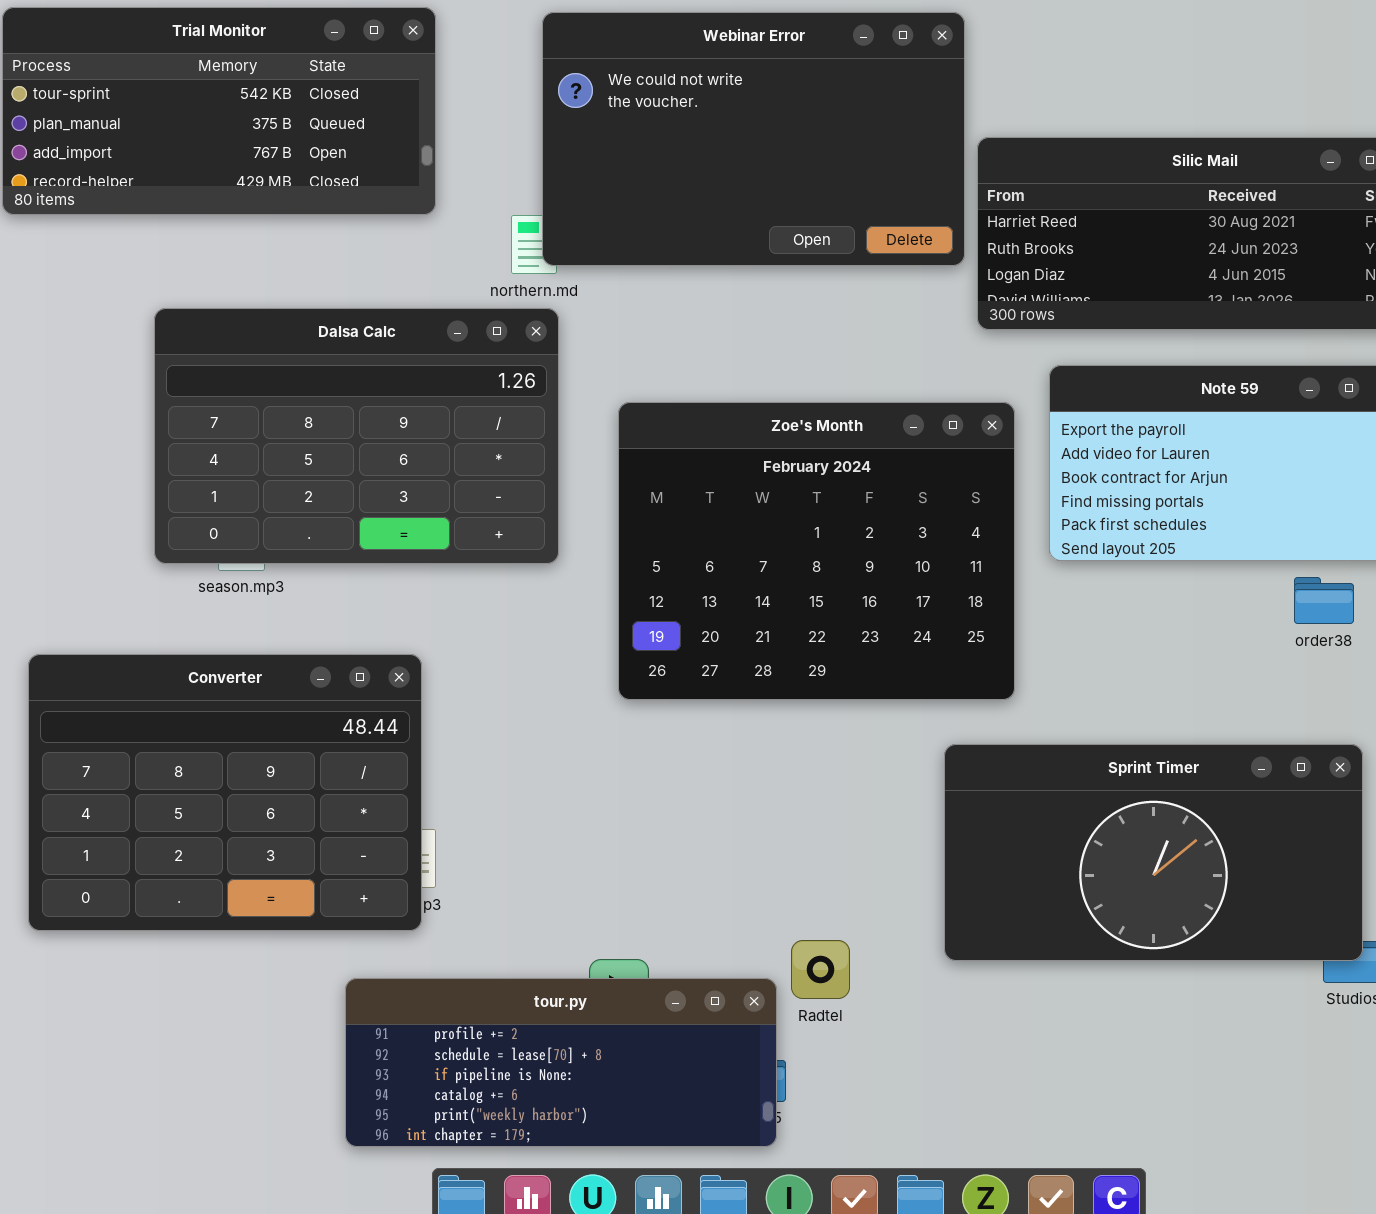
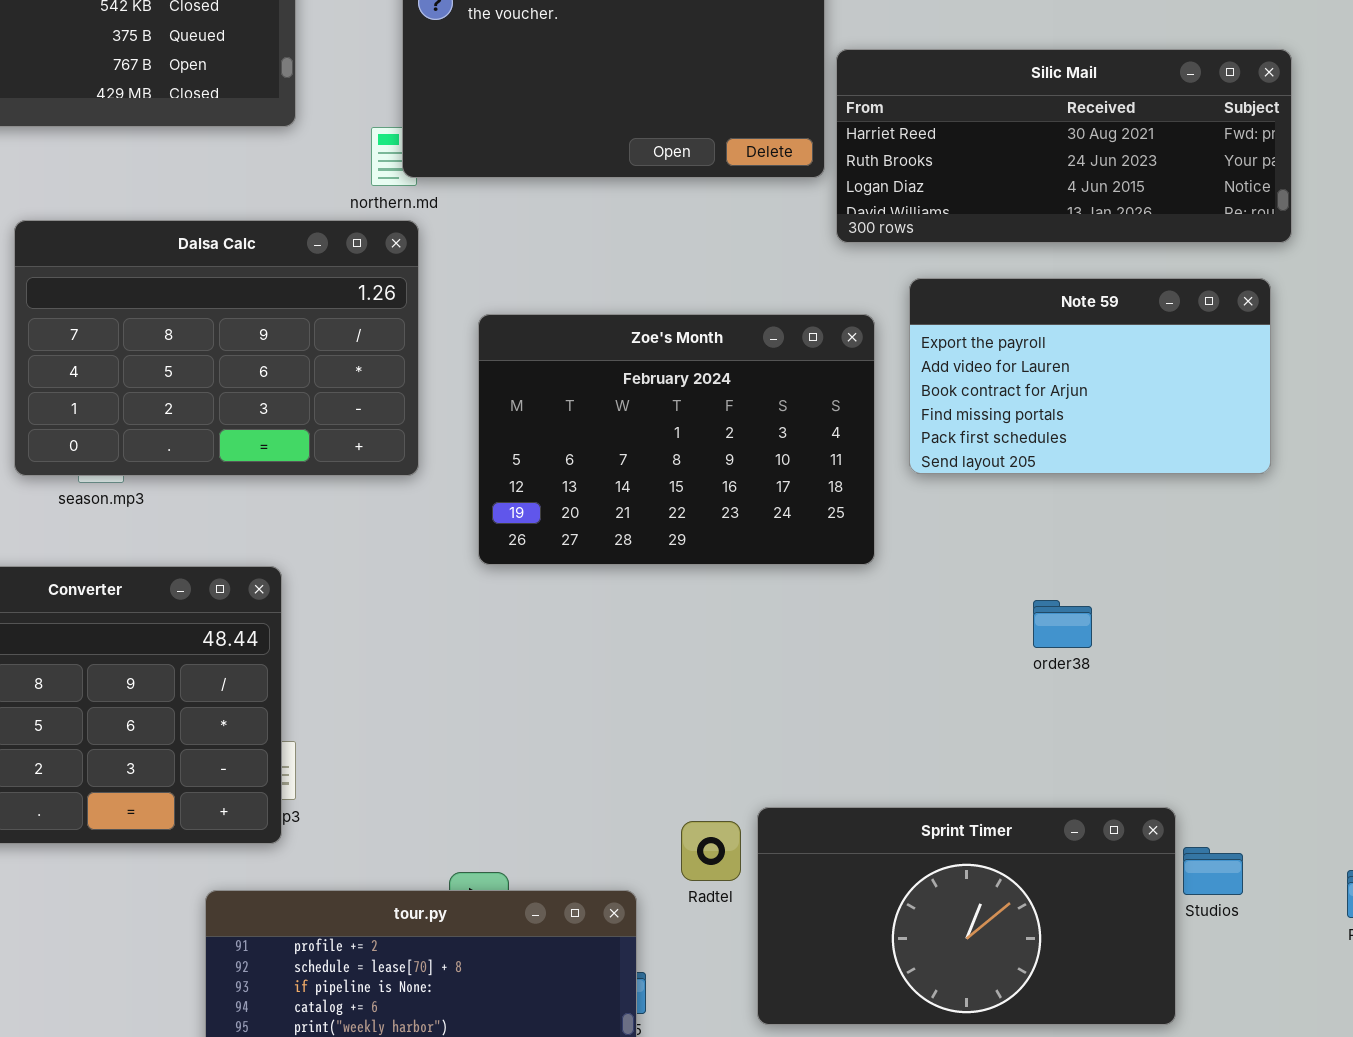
Zoe's Month: [618,402,1015,700] -> [478,314,875,565], resized
order38: [1294,577,1354,624] -> [1033,600,1092,648], moved
Sprint Timer: [944,744,1363,961] -> [757,807,1176,1025], moved
Radtel: [791,940,850,999] -> [681,821,741,881], moved

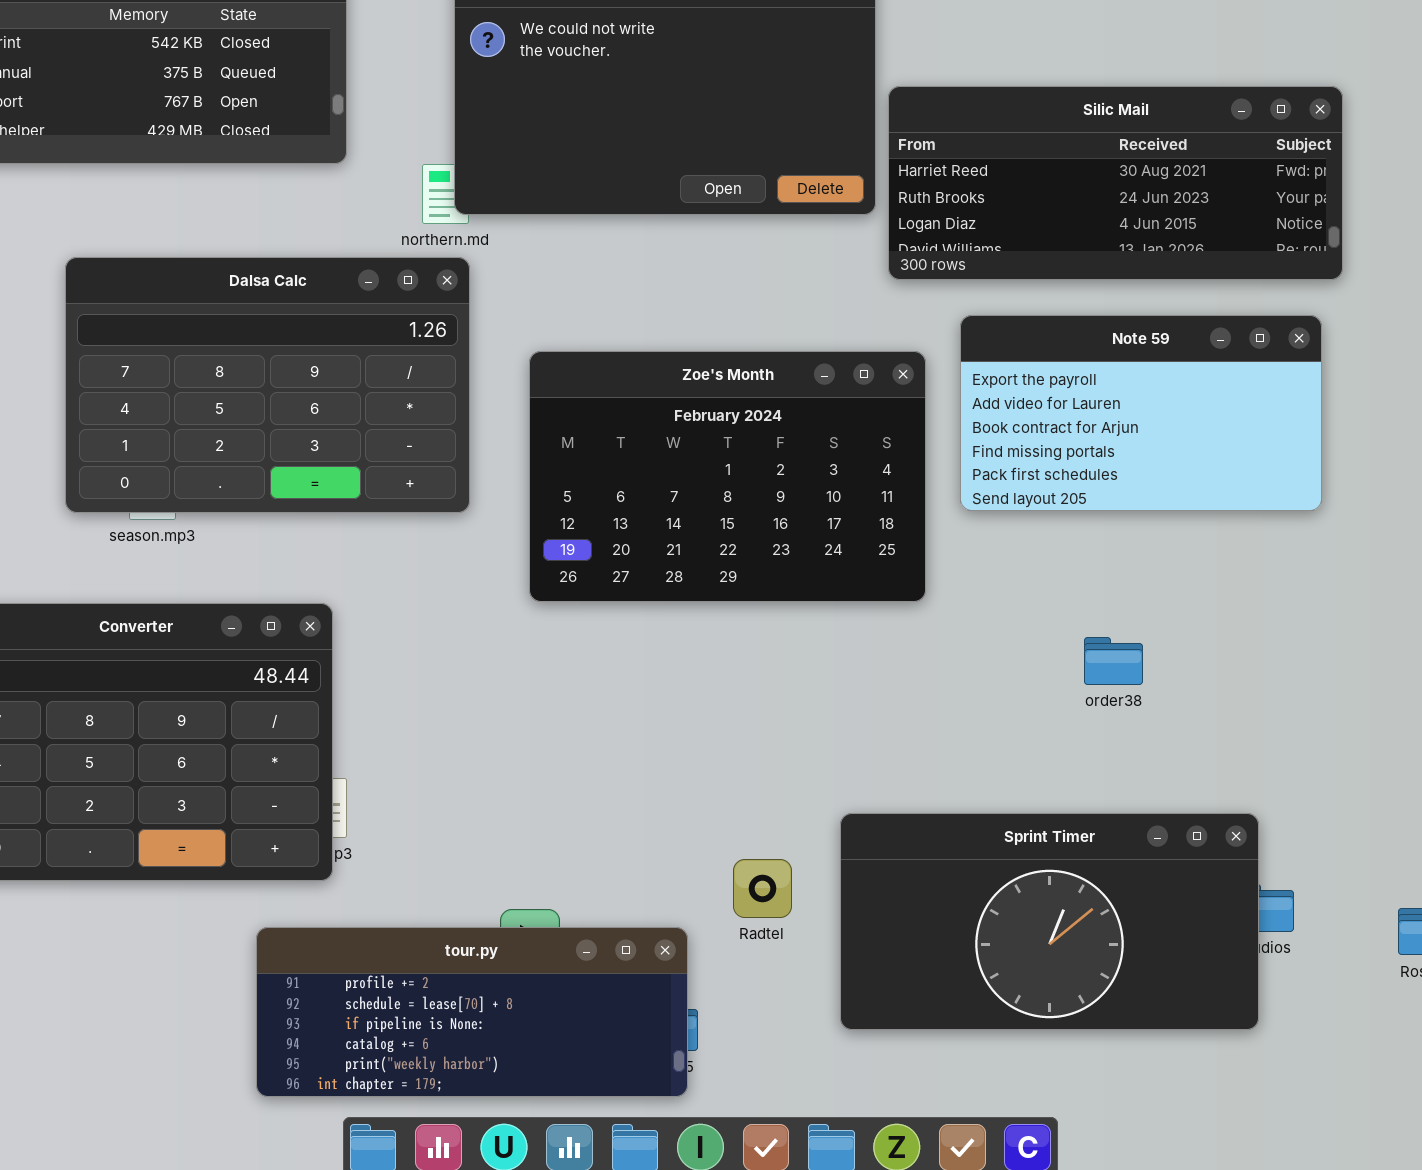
Sprint Timer: [757,807,1176,1025] -> [840,813,1259,1030], moved

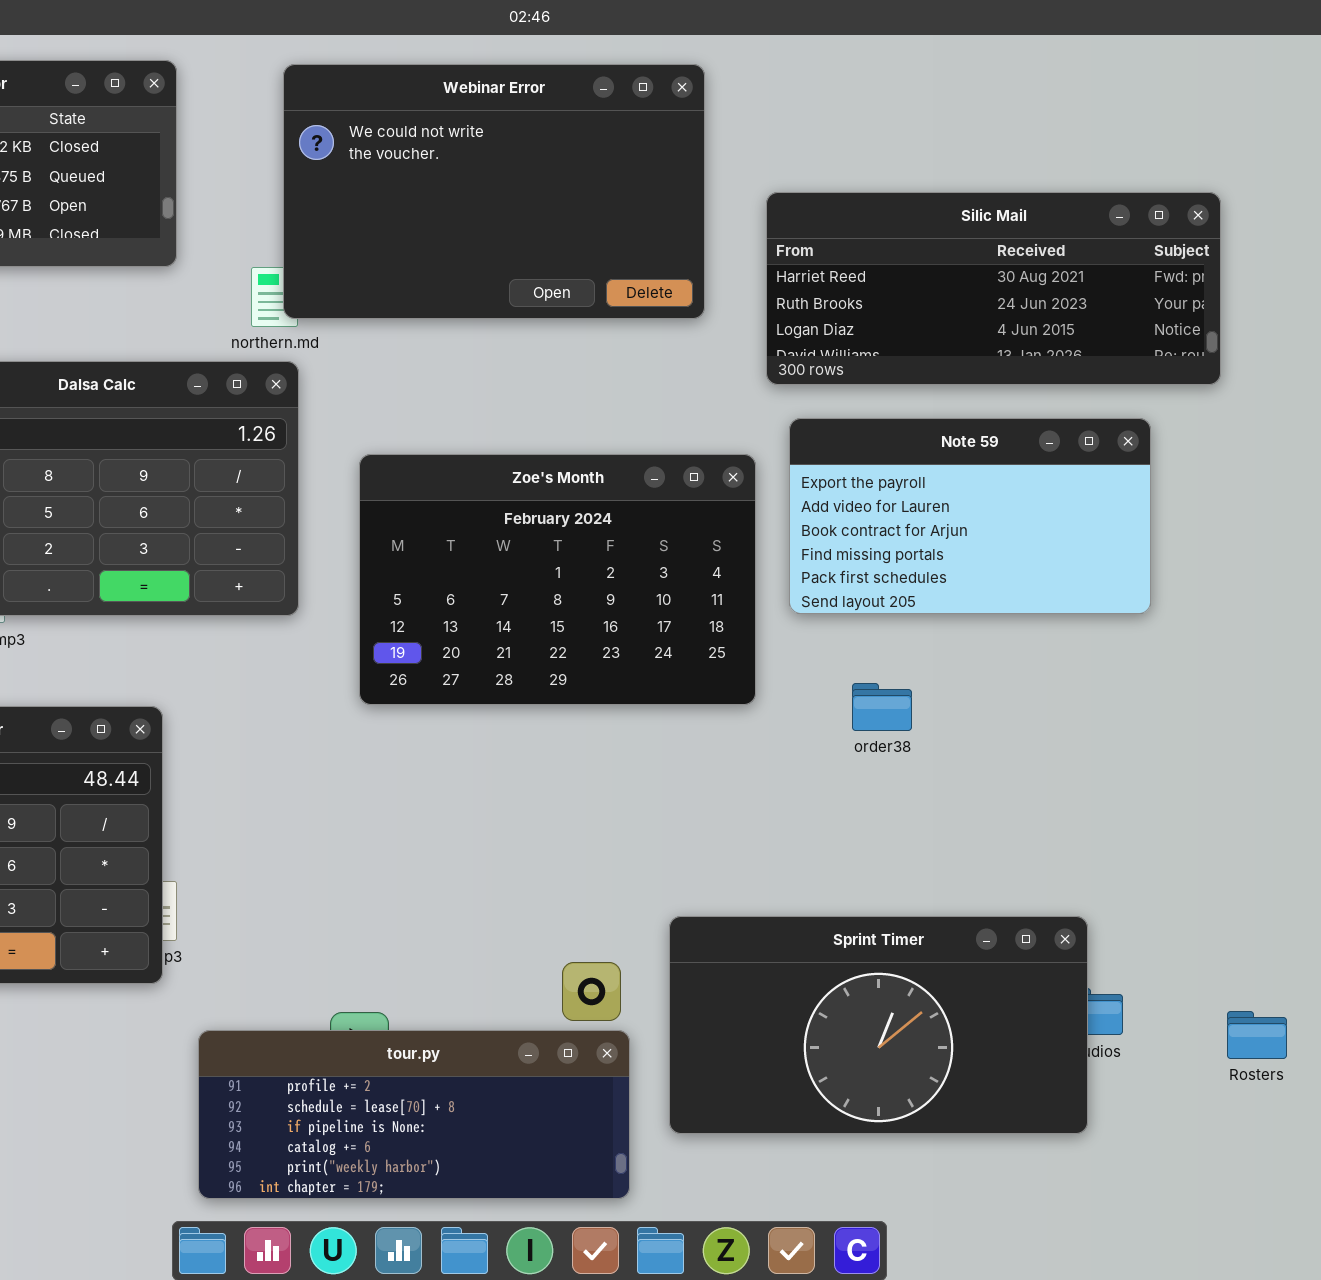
Silic Mail: [888,86,1343,280] -> [766,192,1221,385], moved
order38: [1084,637,1143,685] -> [852,683,912,731], moved
tour.py: [256,927,688,1097] -> [198,1030,630,1199], moved

